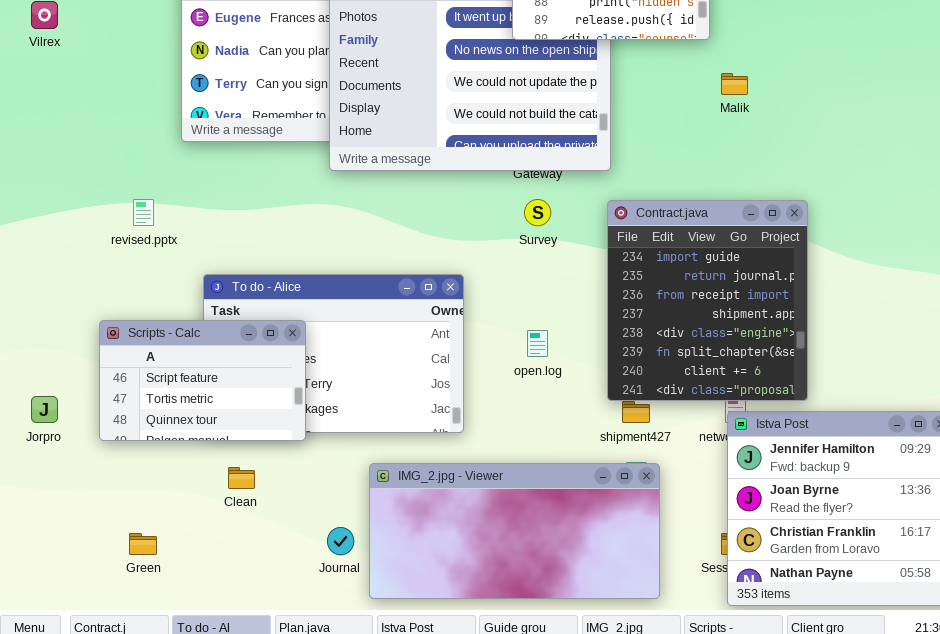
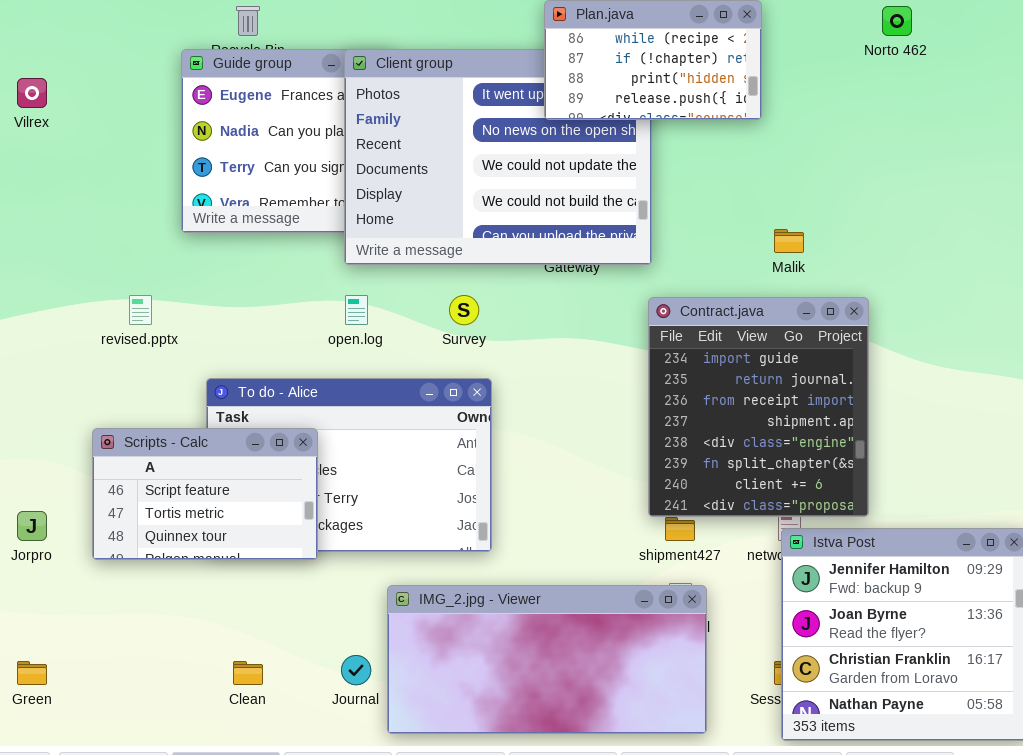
Malik: [721,73,748,95] -> [774,229,804,253], moved
Survey: [524,199,551,226] -> [449,295,479,325], moved
open.log: [527,330,548,357] -> [345,295,368,325], moved
Clean: [228,467,255,489] -> [233,661,263,685], moved
Green: [129,533,157,555] -> [17,661,47,685], moved

